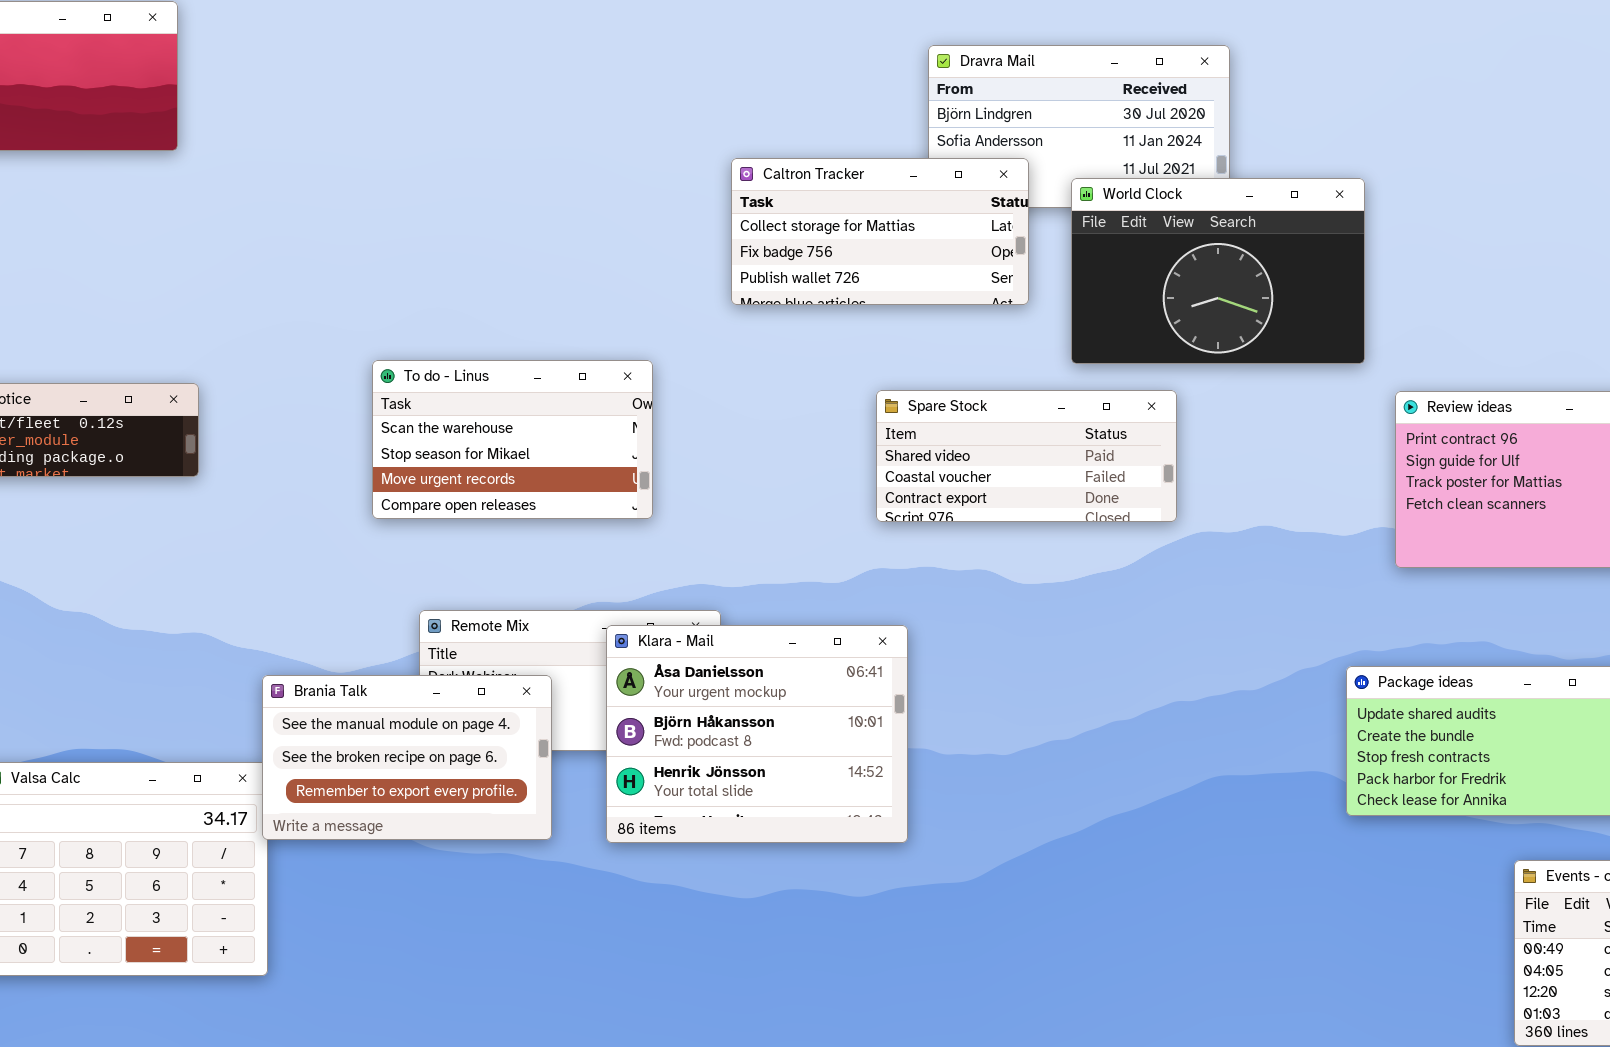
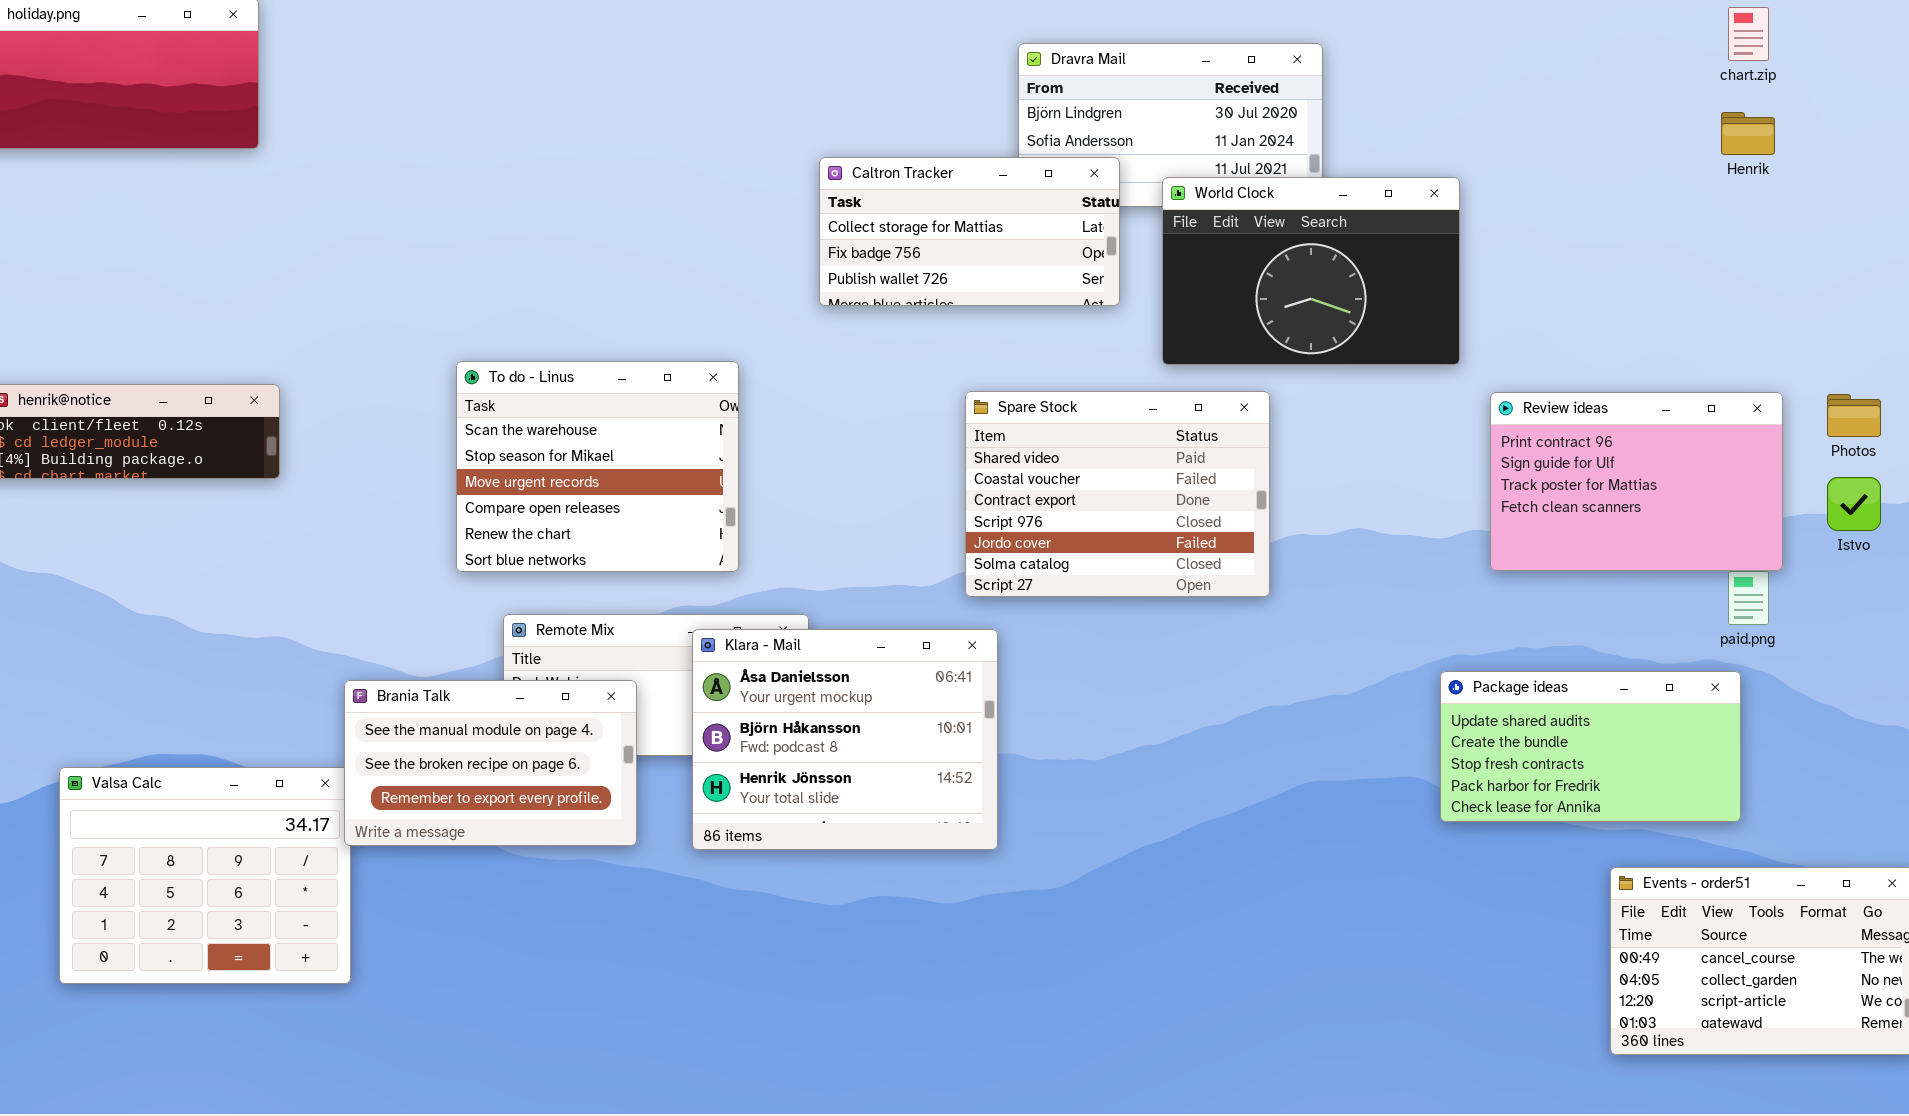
To do - Linus: [372,360,653,519] -> [456,361,739,572], resized
Spare Stock: [876,390,1177,522] -> [965,391,1270,597], resized

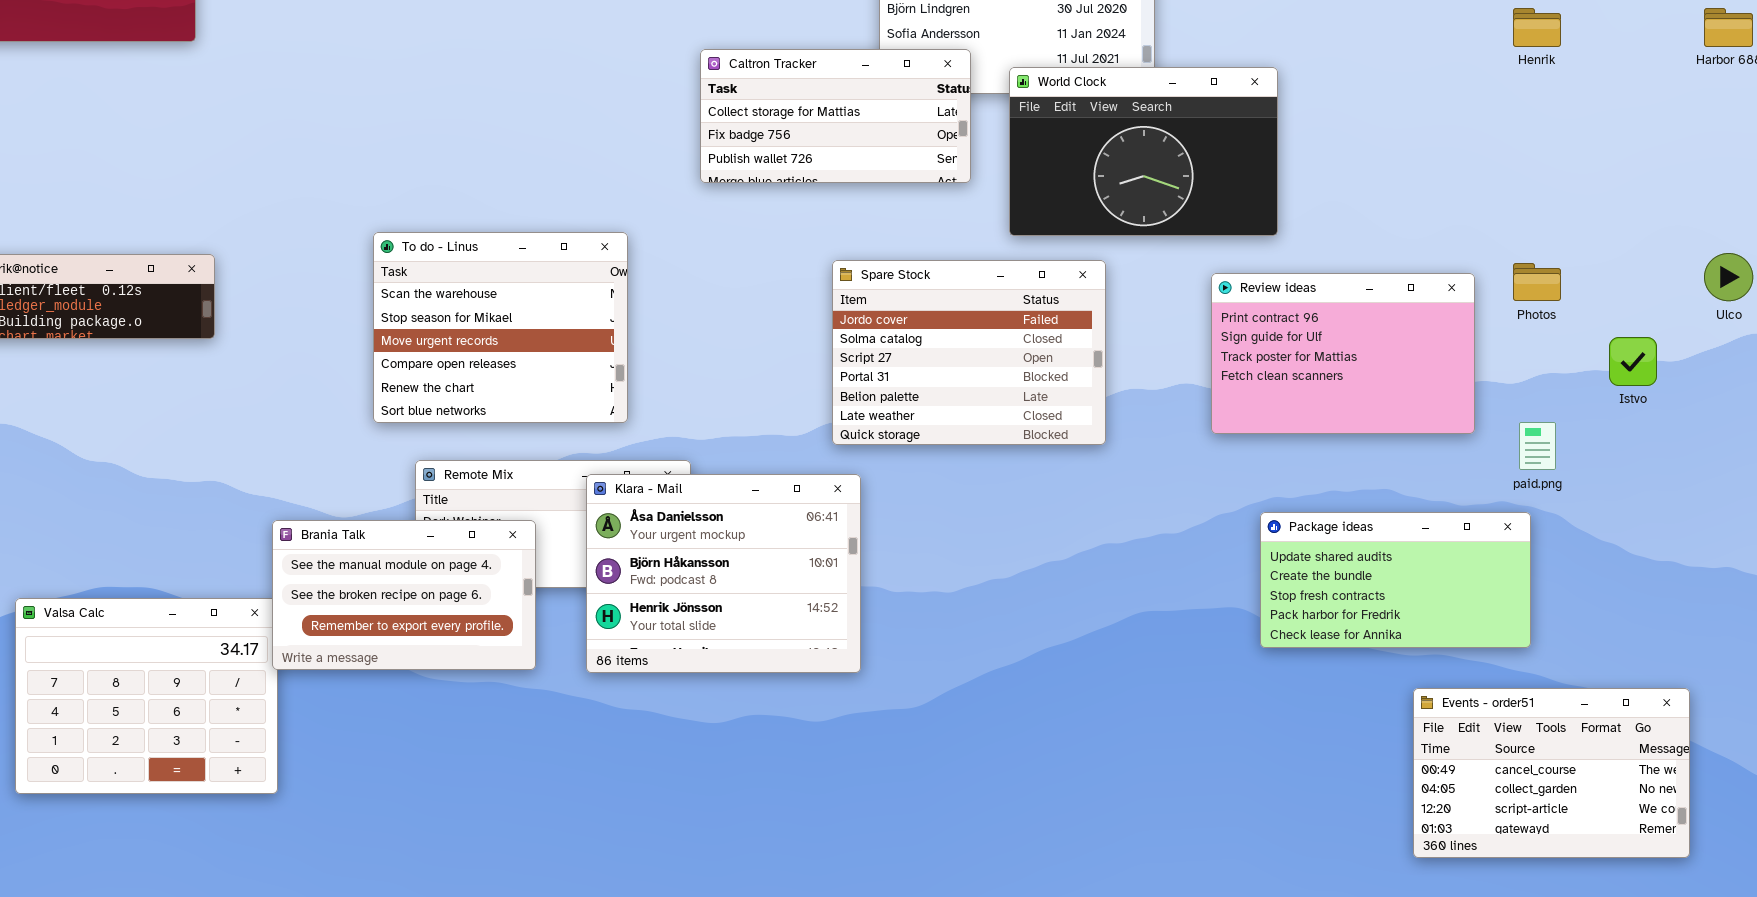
Spare Stock: [965,391,1270,597] -> [832,260,1106,445], scrolled down 4 rows
Review ideas: [1490,392,1783,571] -> [1211,273,1475,434], moved
Photos: [1827,394,1881,437] -> [1513,263,1561,301], moved

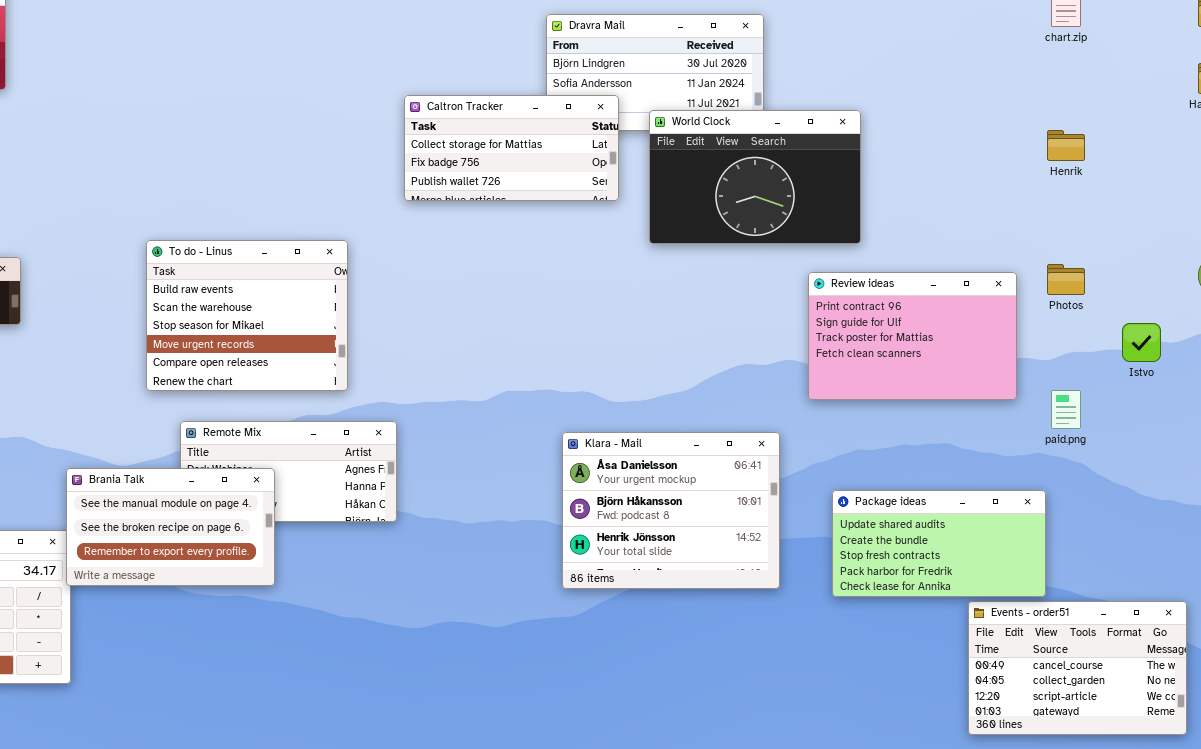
Henrik: [1513,8,1561,47] -> [1047,130,1085,161], moved
To do - Linus: [373,232,628,423] -> [146,240,348,391], scrolled up 1 row
Spare Stock: [832,260,1106,445] -> none, closed
Klara - Mail: [586,474,861,673] -> [562,432,780,589], moved
Package ideas: [1260,512,1531,648] -> [832,490,1046,597], moved

